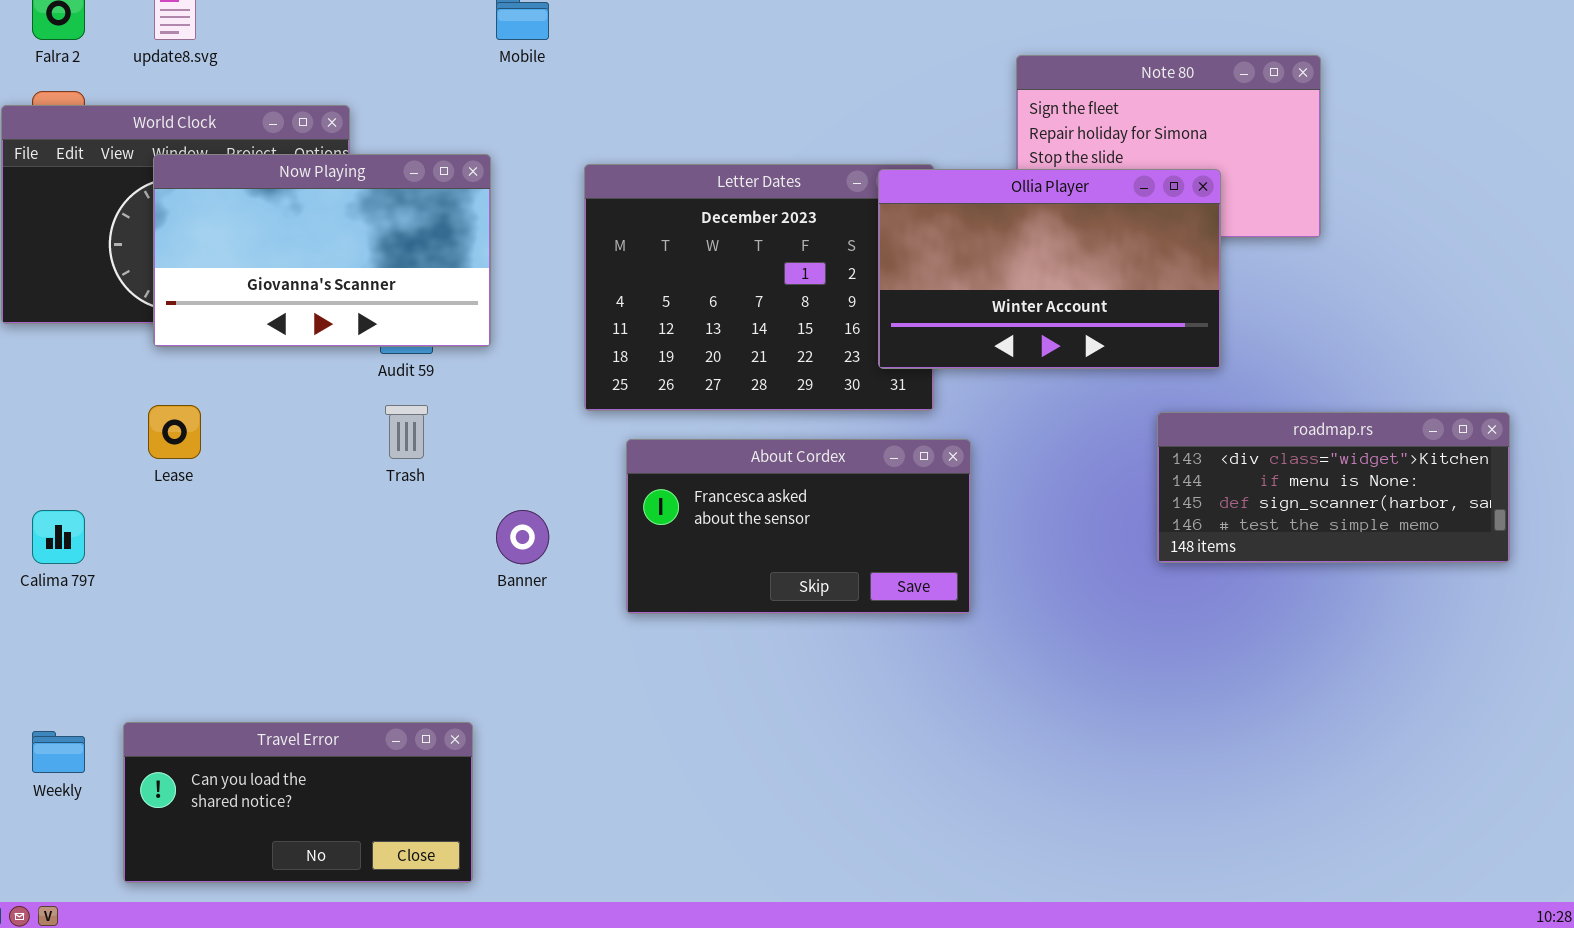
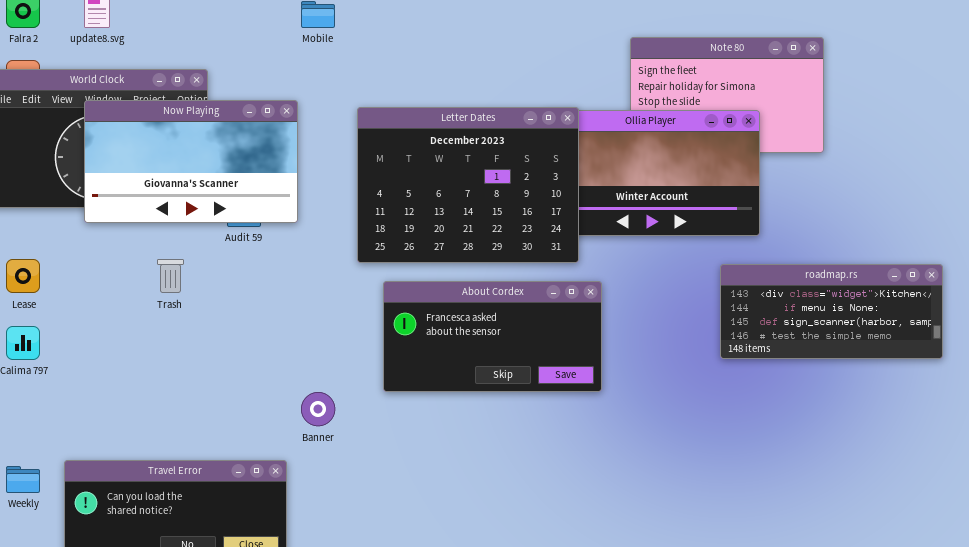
Letter Dates: [584,164,934,411] -> [357,107,579,263], raised
Lease: [148,405,201,459] -> [6,259,40,293], moved
Trash: [385,405,428,459] -> [157,259,184,293], moved
Banner: [496,510,549,564] -> [301,392,335,426], moved

